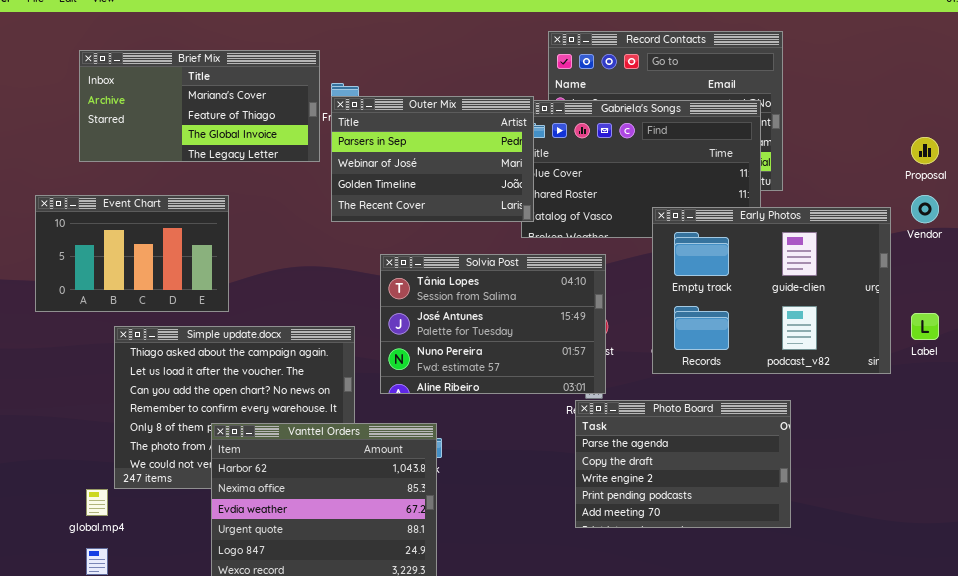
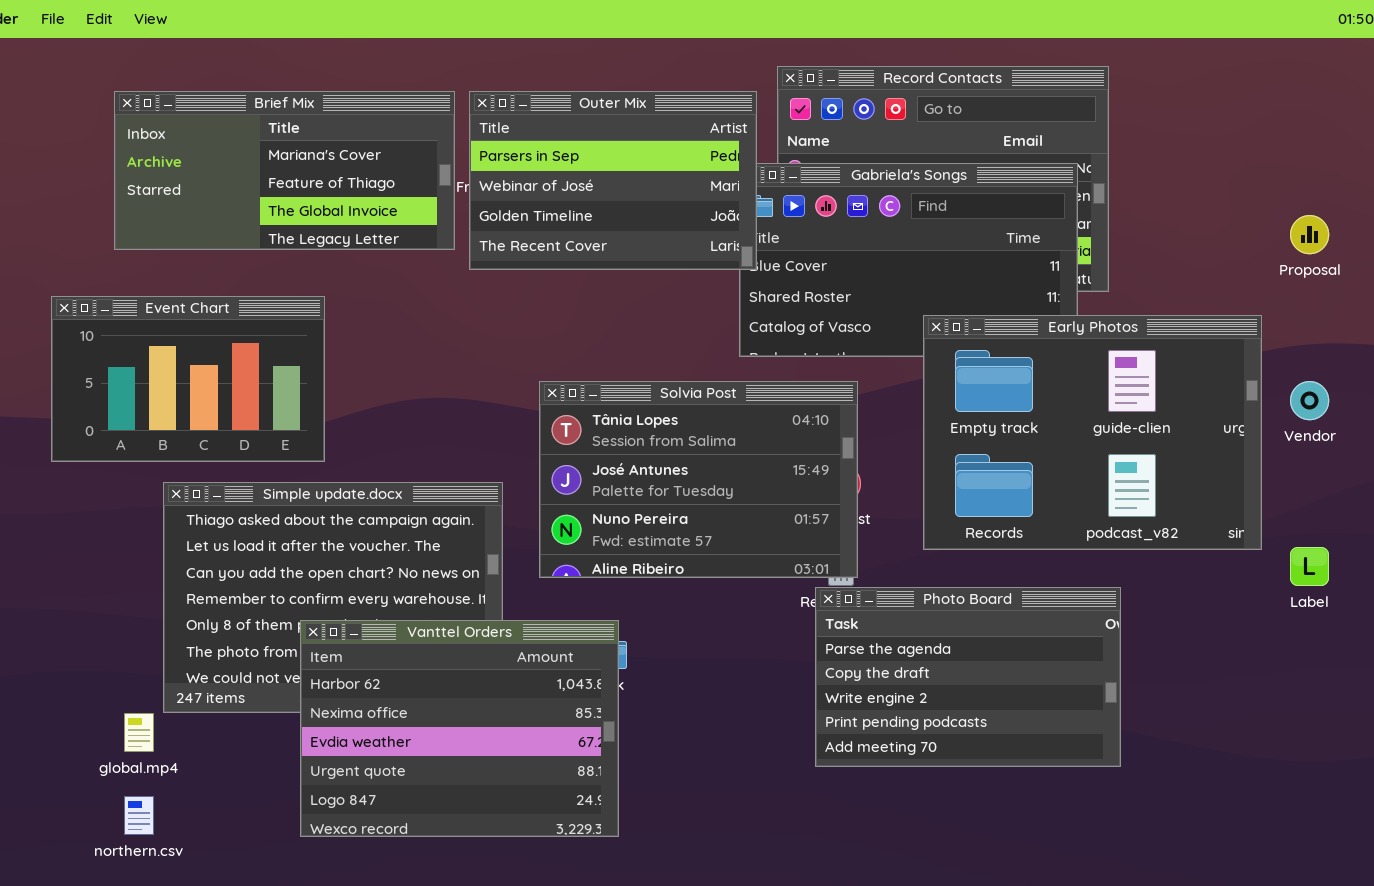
Outer Mix: [331,96,534,222] -> [469,91,757,270], moved
Vendor: [911,195,939,223] -> [1290,381,1329,420], moved
Label: [911,313,939,340] -> [1290,547,1329,586], moved

